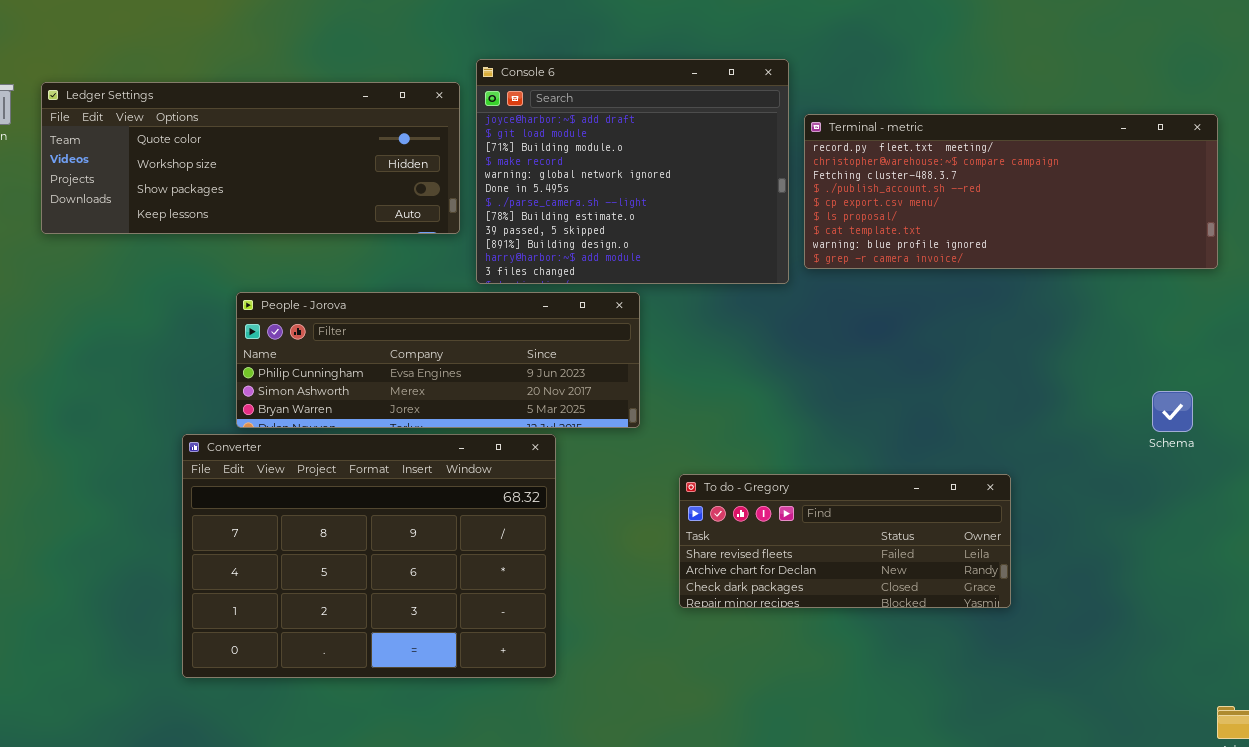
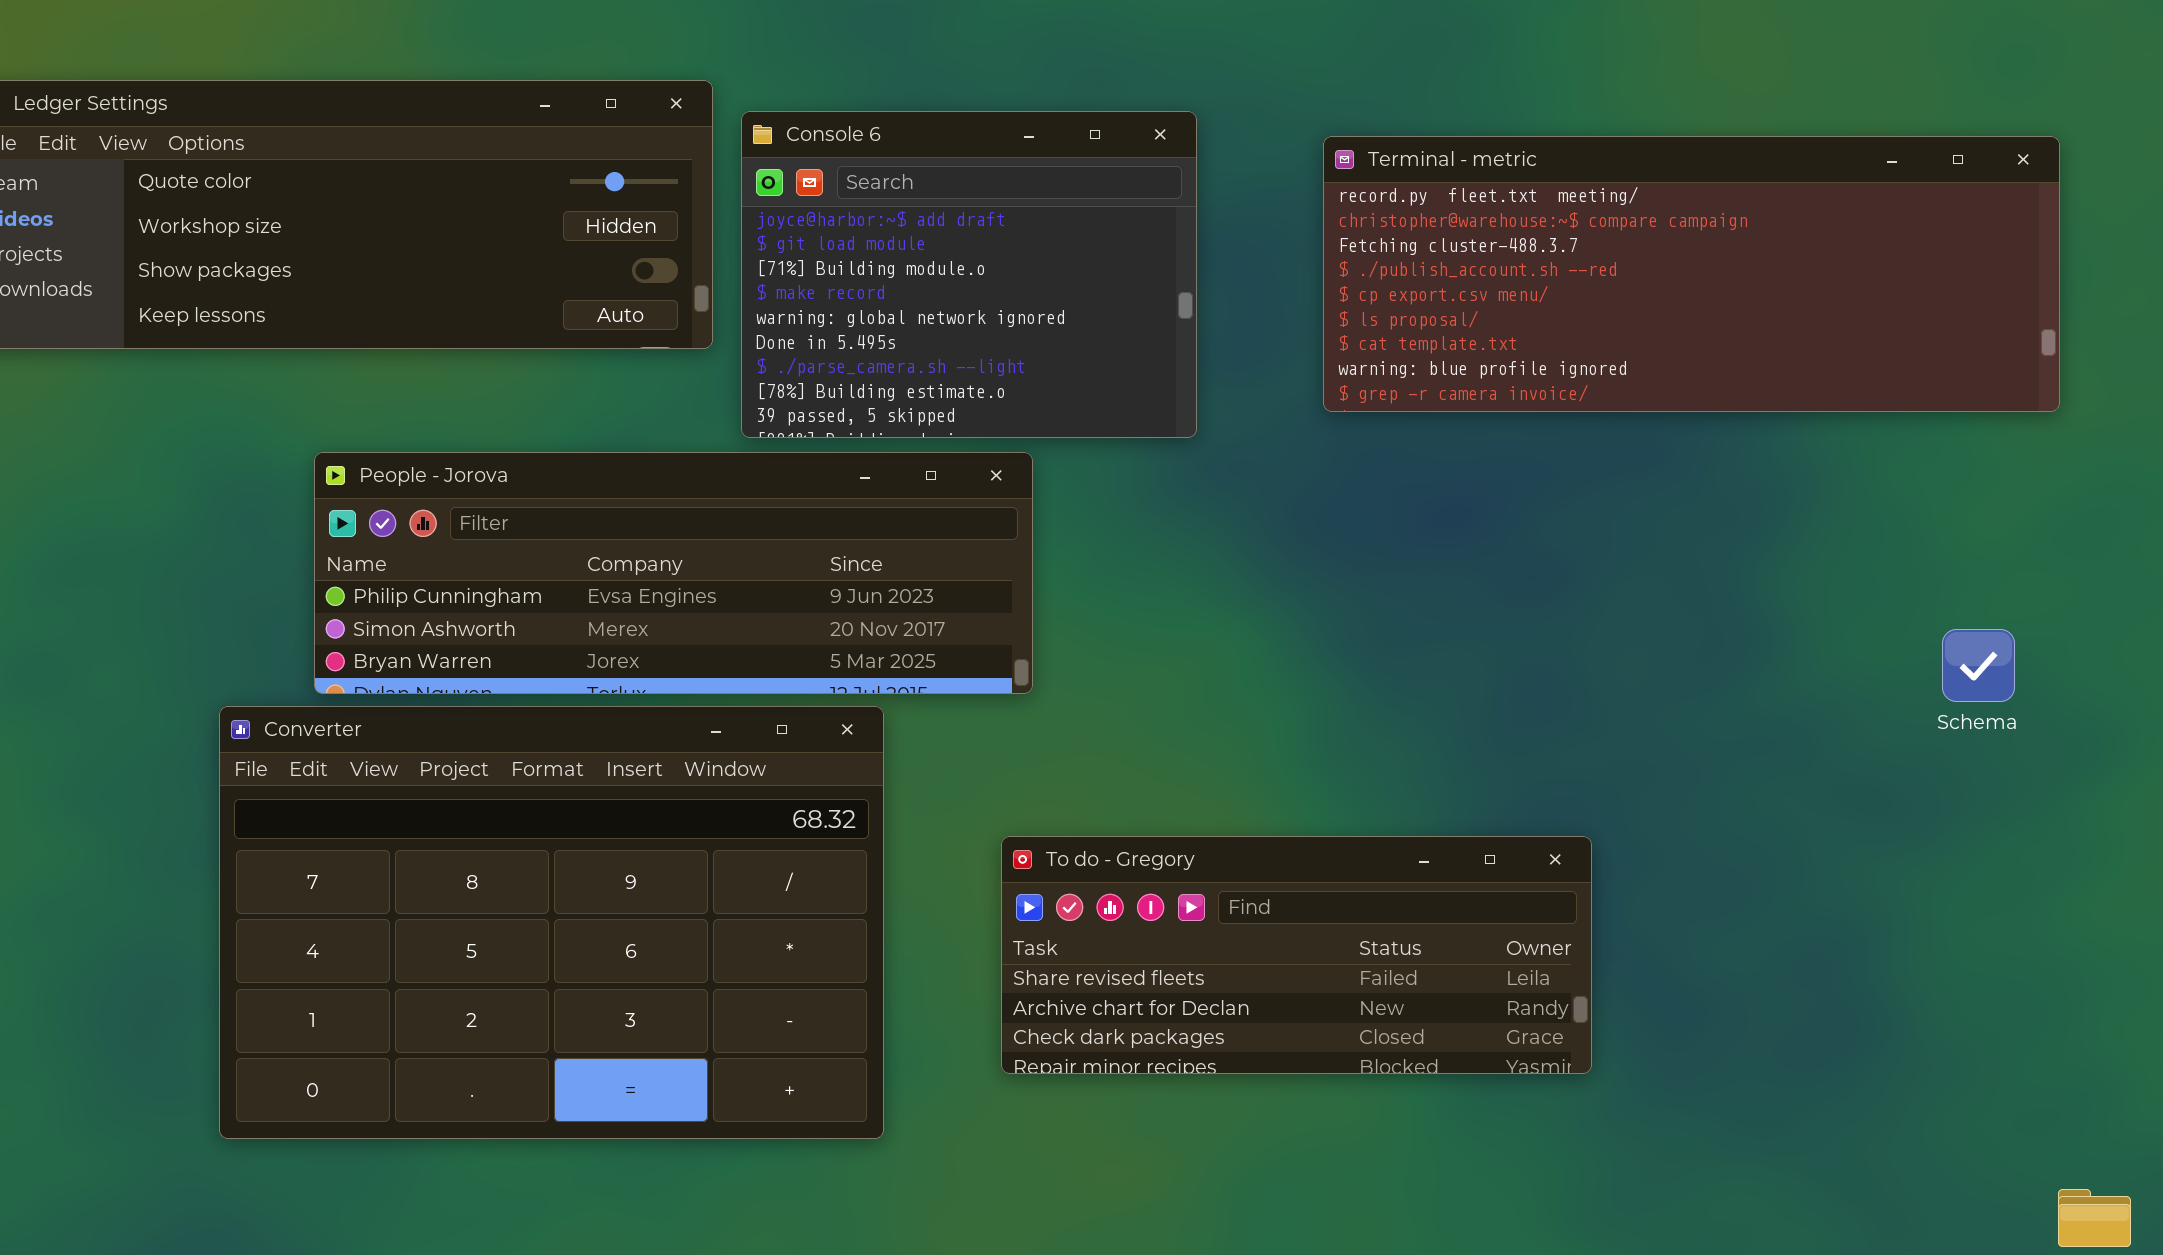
Console 6: [476,59,789,284] -> [741,111,1197,438], resized
To do - Gregory: [679,474,1011,608] -> [1001,836,1592,1074], moved

